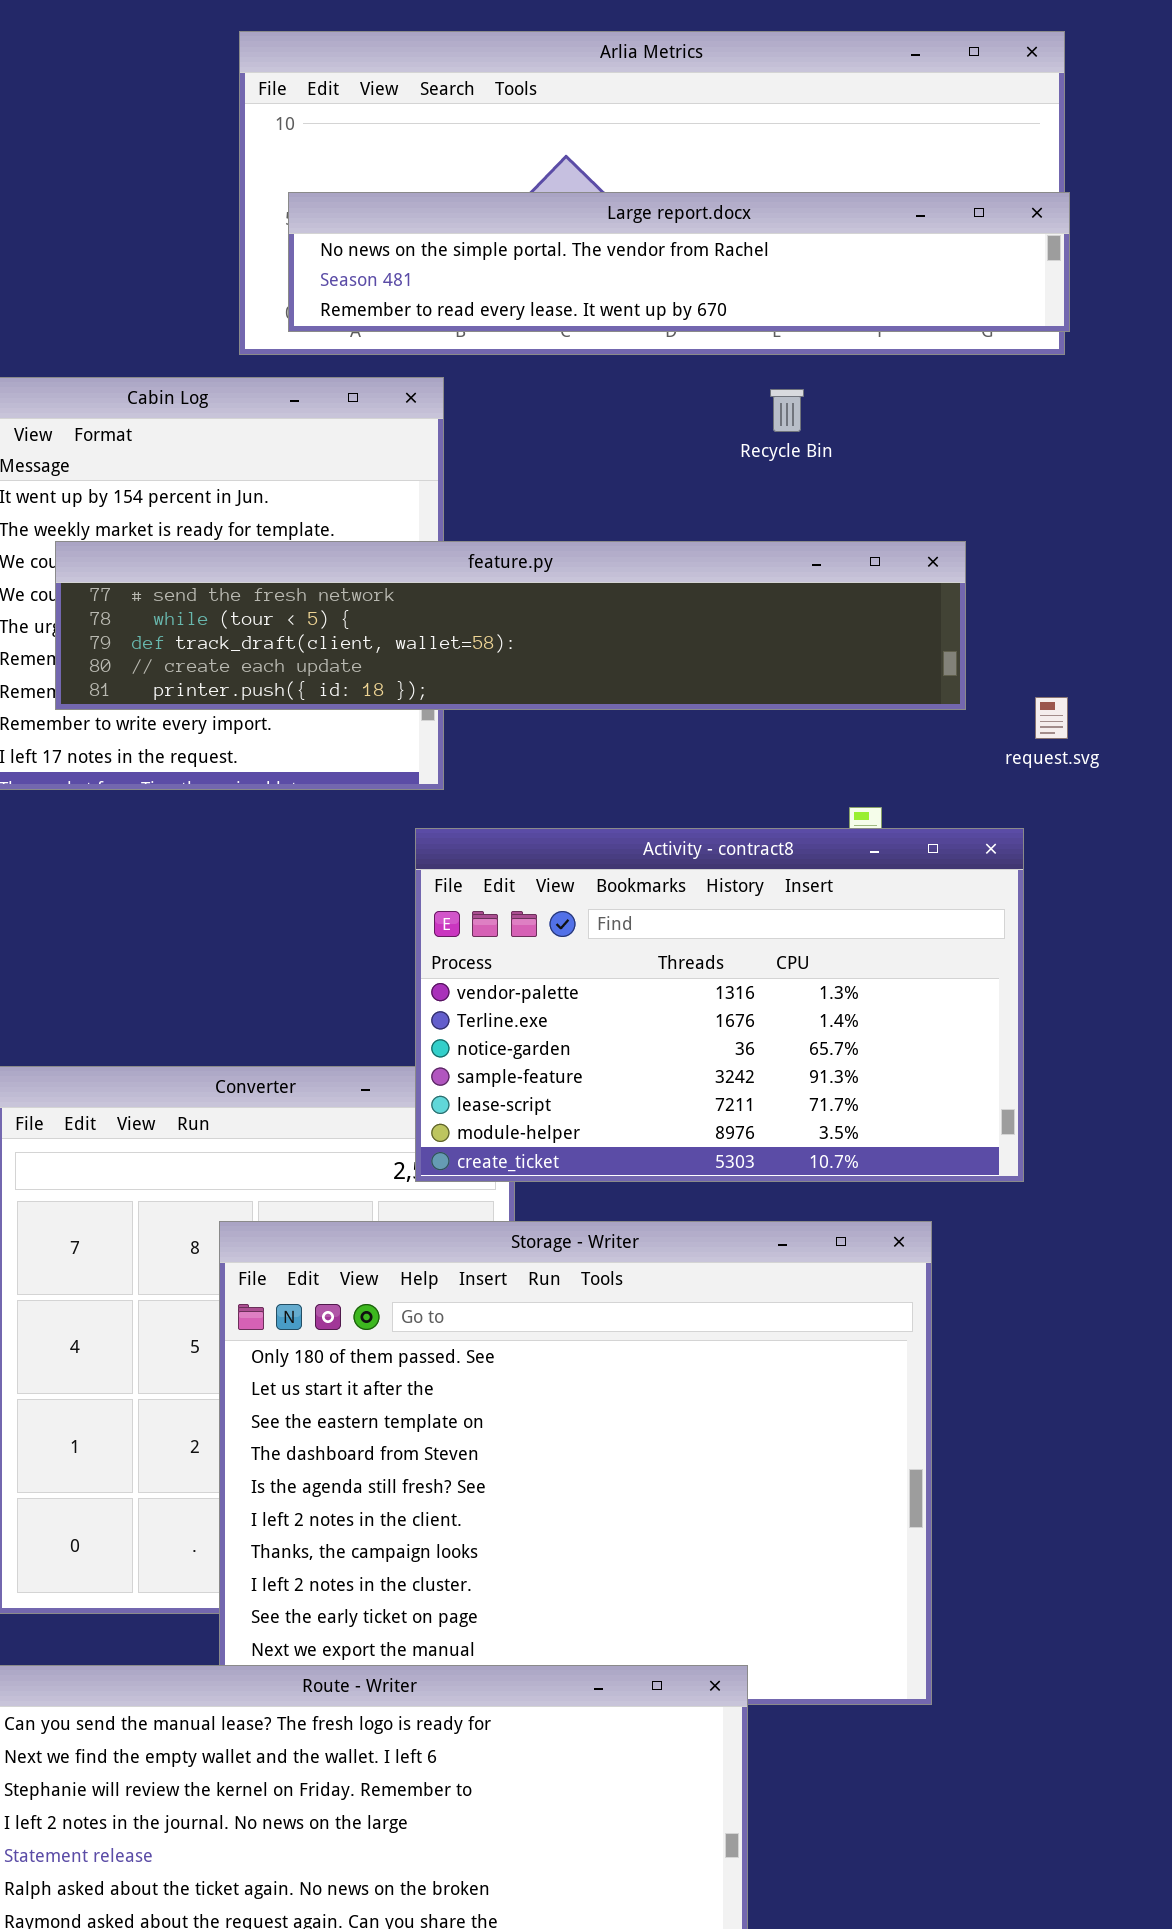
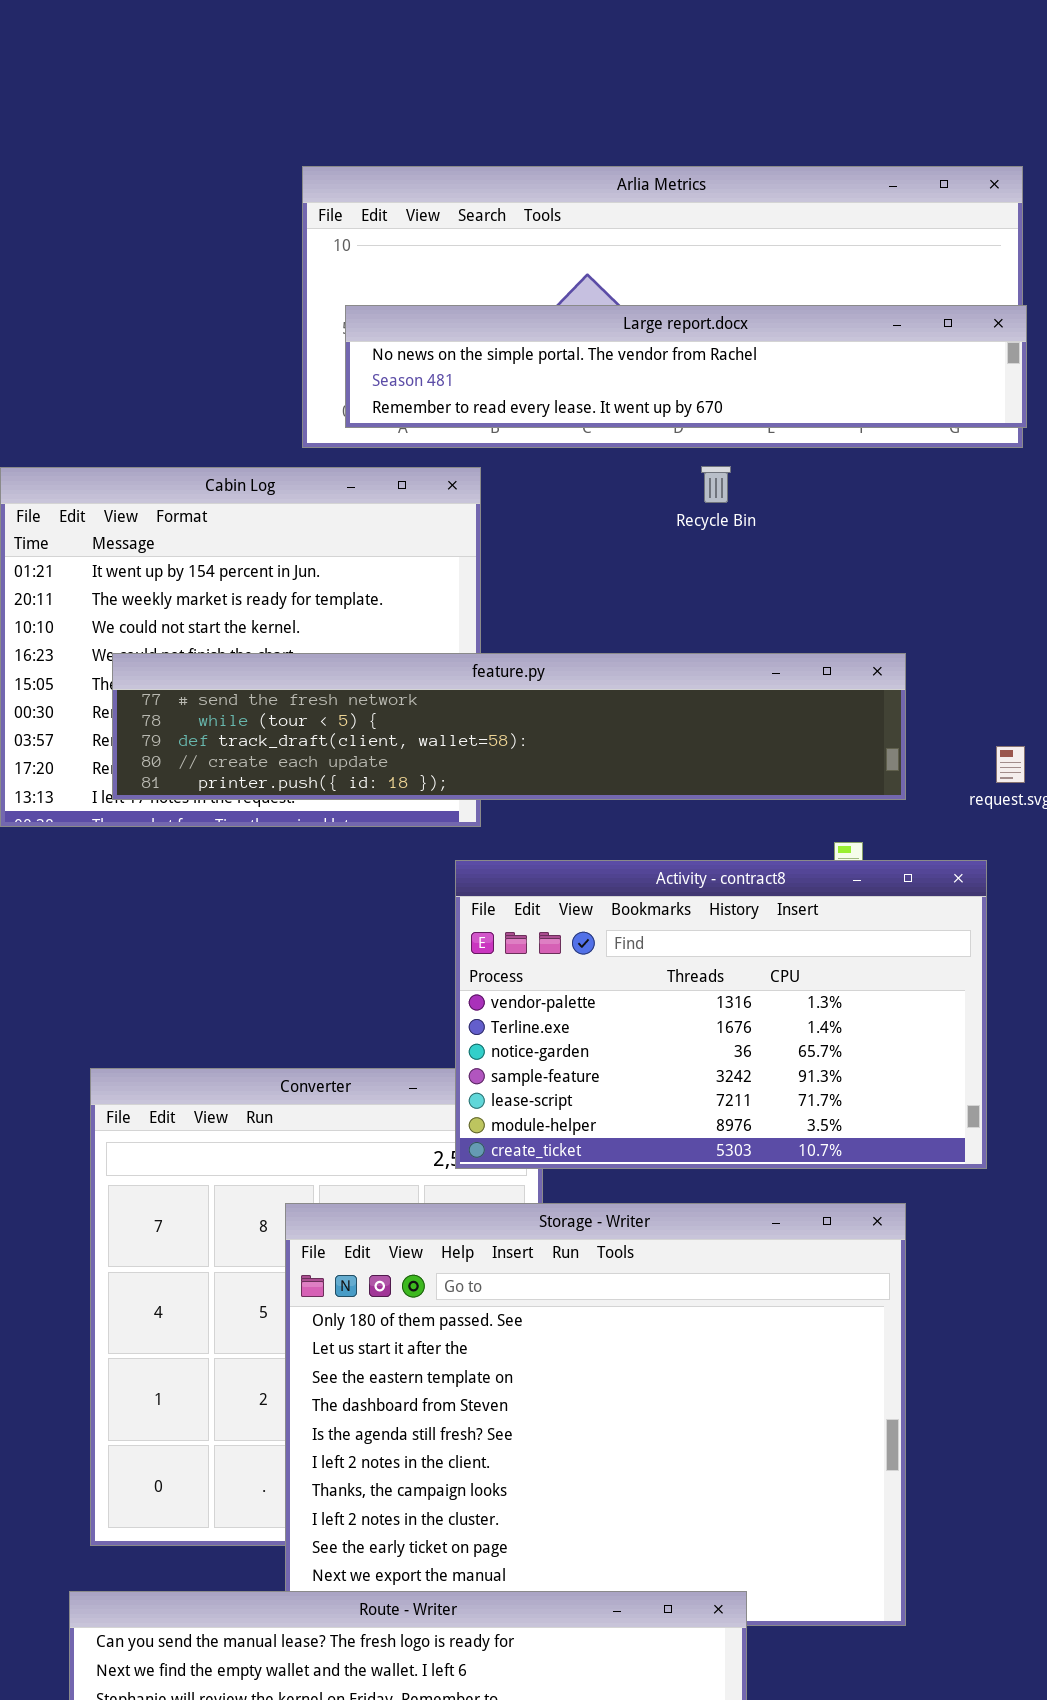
Recycle Bin: [770,389,804,432] -> [701,466,731,503], moved
feature.py: [55,541,966,710] -> [112,653,906,800], moved

